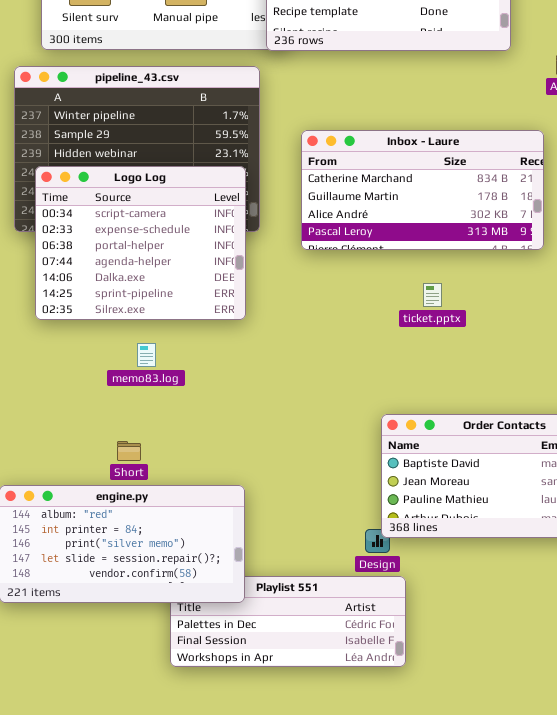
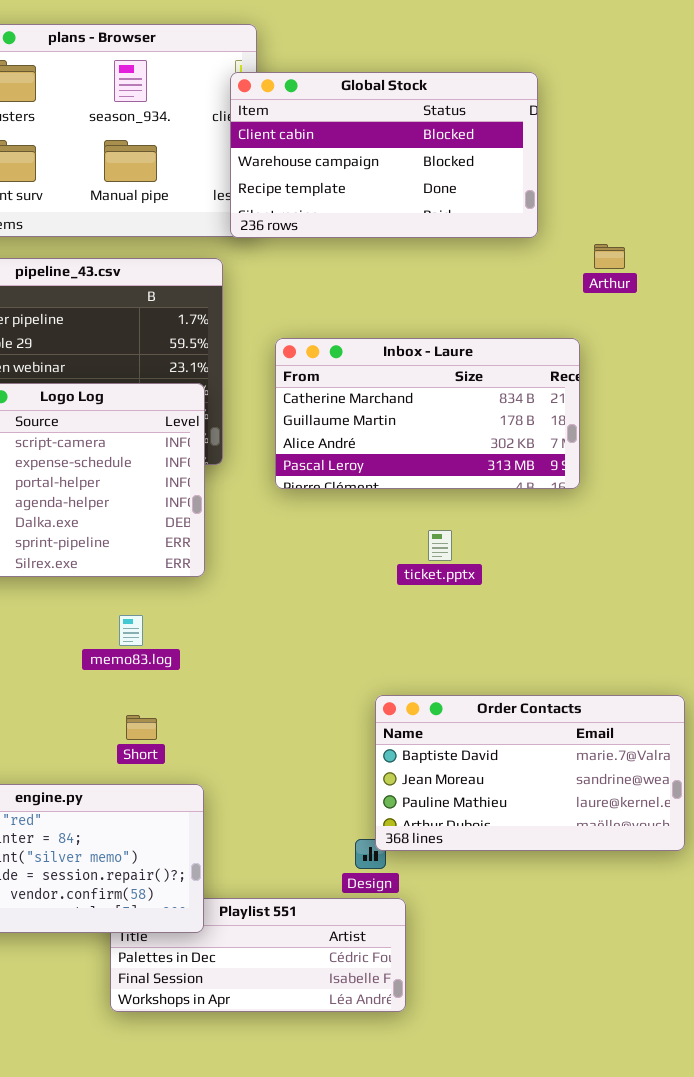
memo83.log: [137,343,156,367] -> [119,615,143,646], moved
Short: [117,441,141,461] -> [126,715,157,740], moved

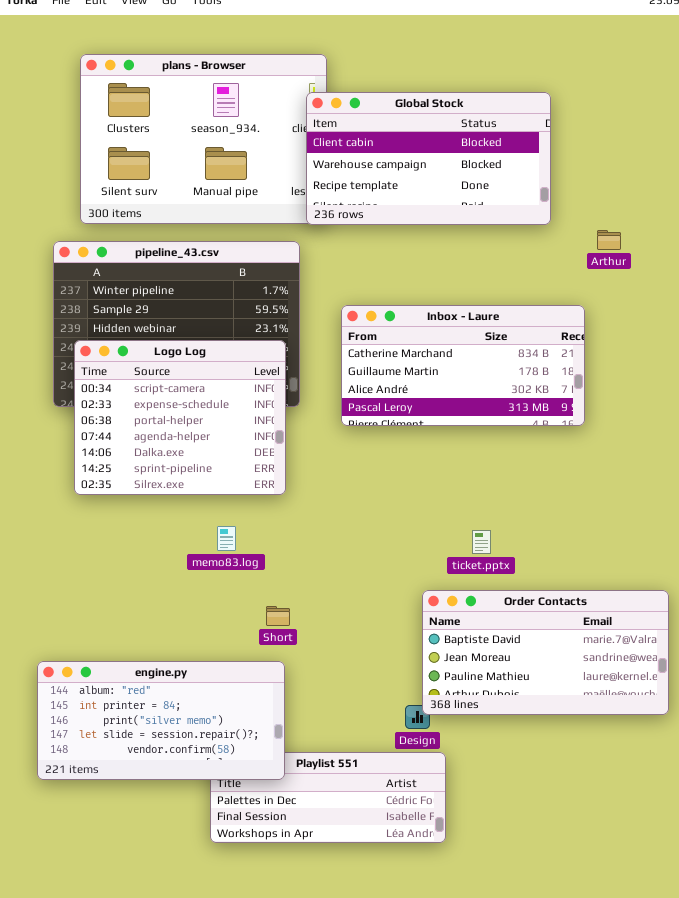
ticket.pptx: [428,530,452,561] -> [472,530,491,554], moved
Short: [126,715,157,740] -> [266,606,290,626], moved

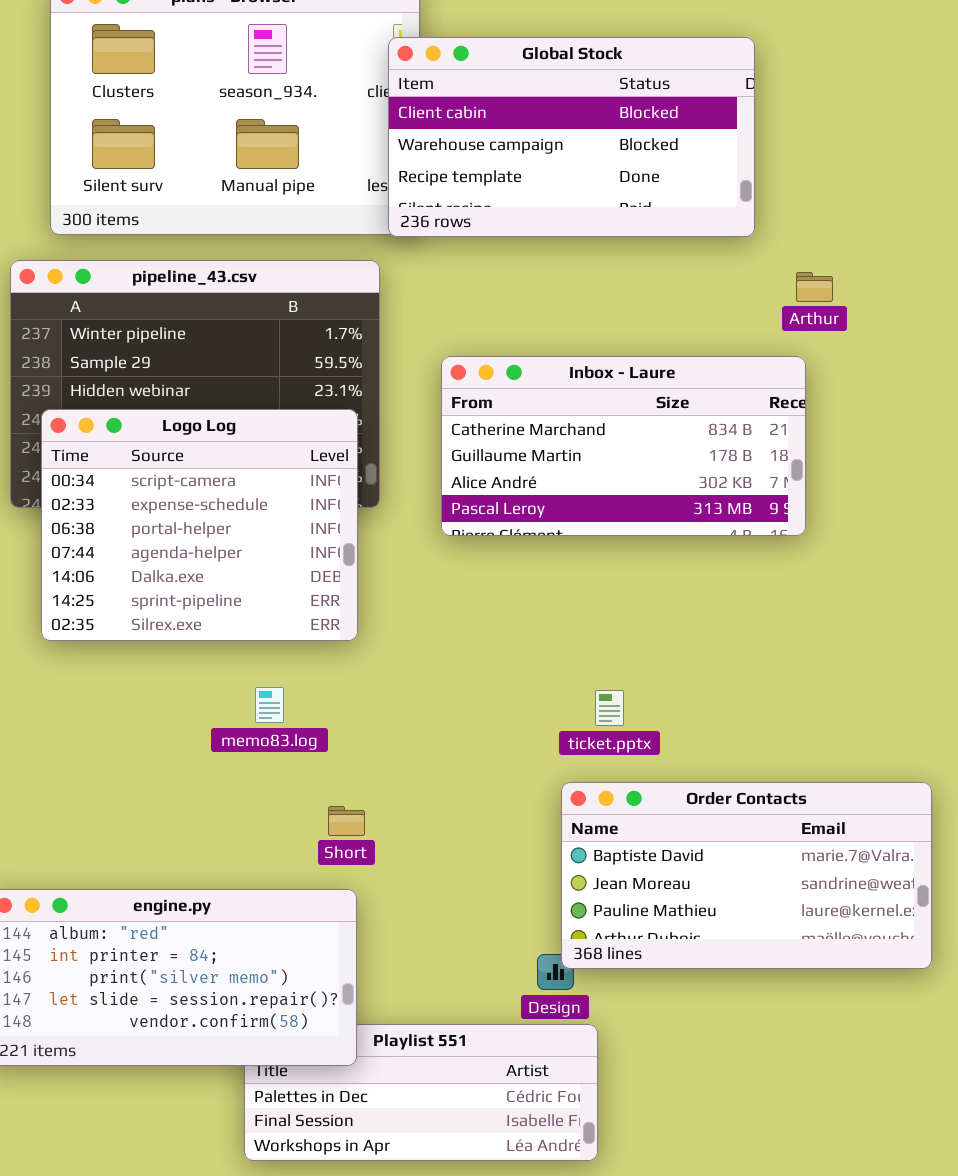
Arthur: [597,230,621,250] -> [796,272,833,302], moved
ticket.pptx: [472,530,491,554] -> [595,690,624,726], moved

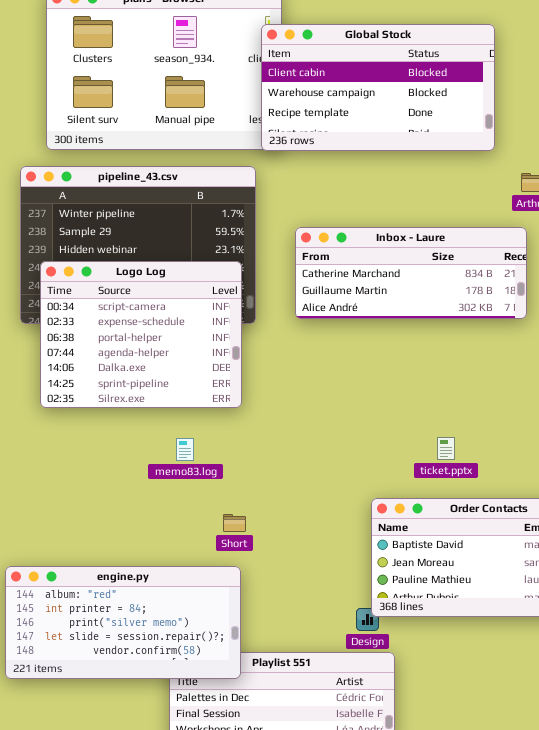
Inbox - Laure: [441,356,806,536] -> [295,227,527,319], resized
ticket.pptx: [595,690,624,726] -> [437,437,455,460], moved

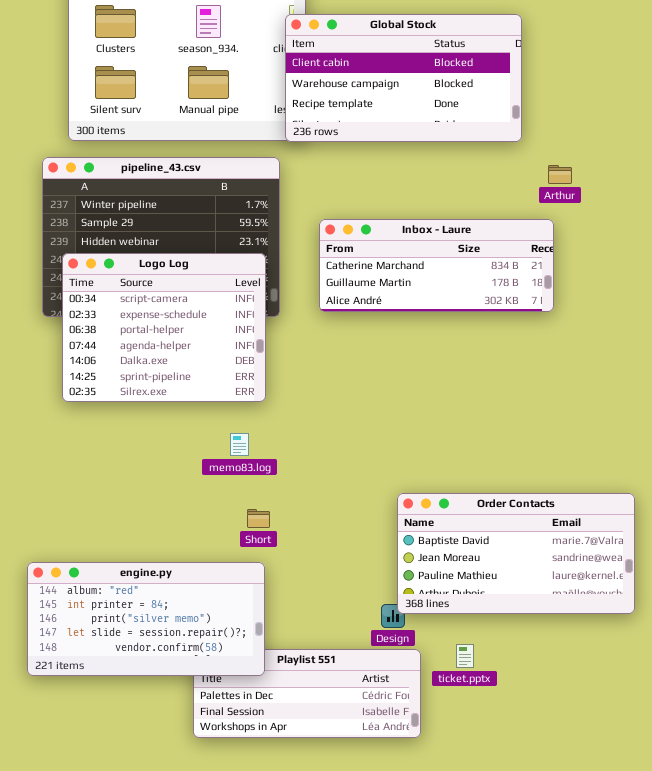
ticket.pptx: [437,437,455,460] -> [456,644,474,668], moved
memo83.log: [176,438,194,461] -> [230,433,249,456], moved

